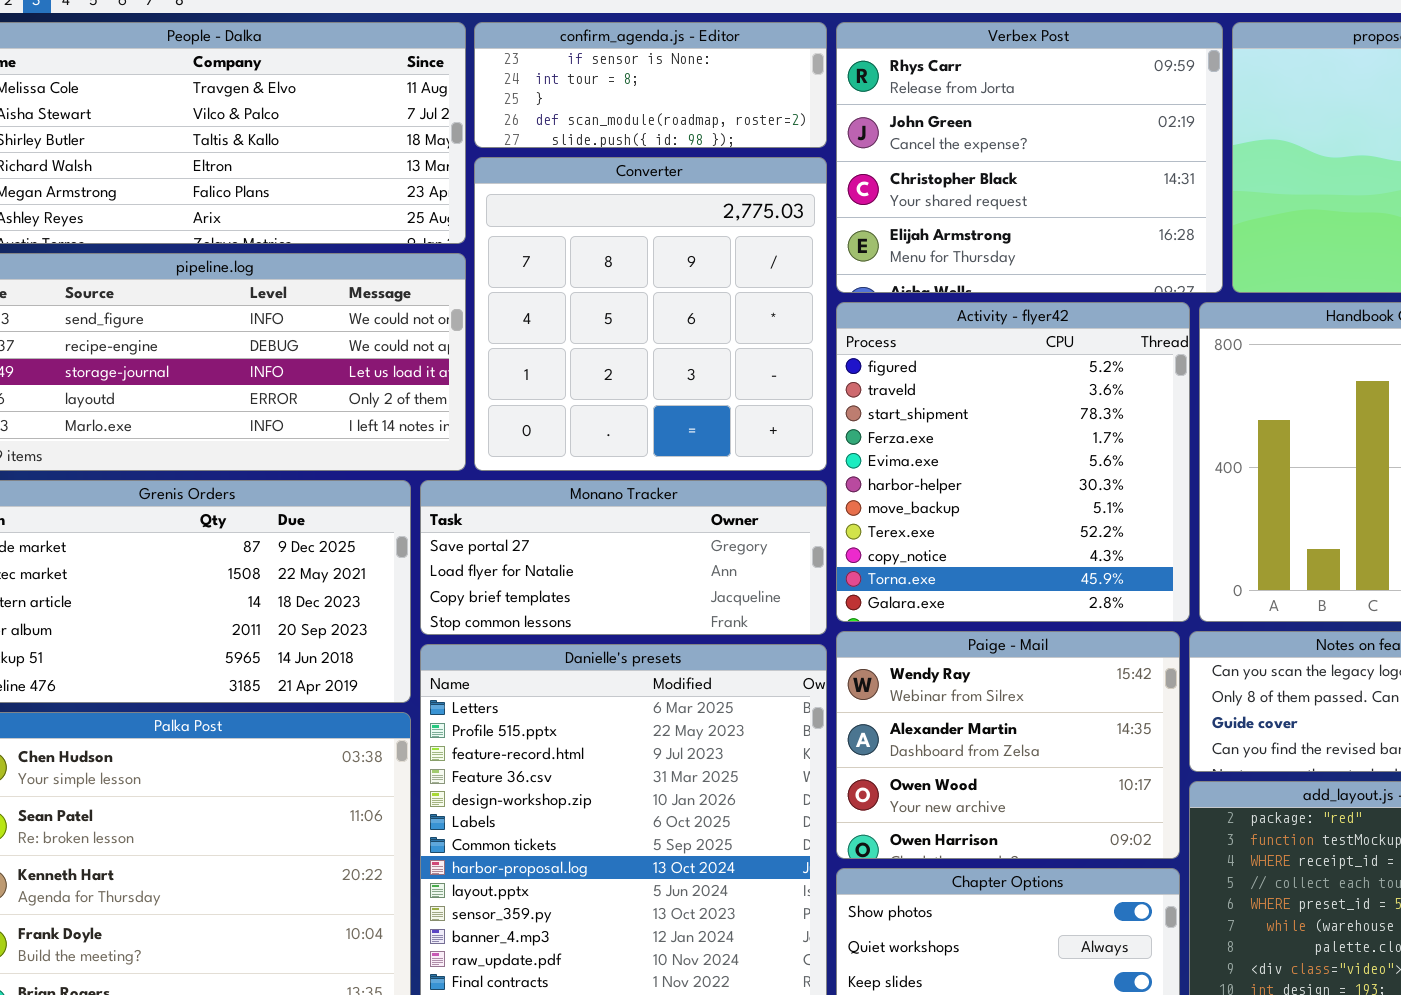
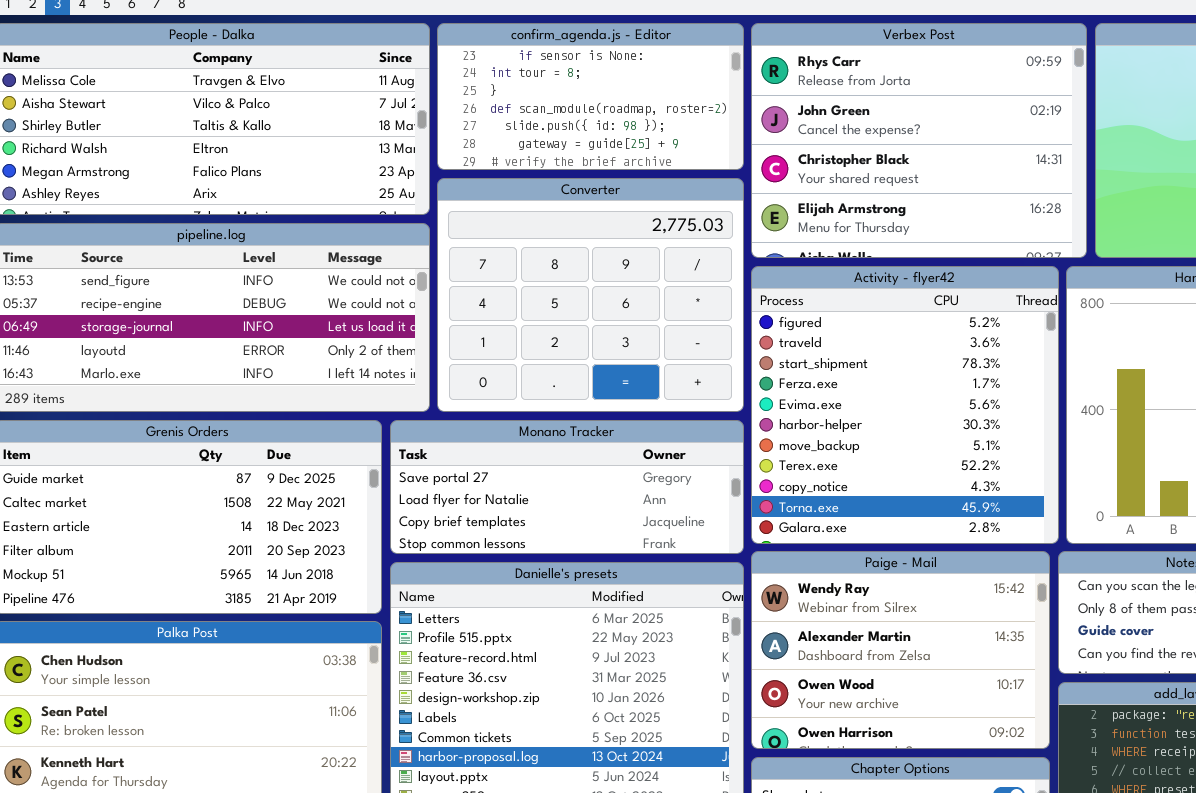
confirm_agenda.js - Editor: [474,22,827,148] -> [437,23,744,170], resized
Converter: [474,157,827,471] -> [437,178,744,412], resized

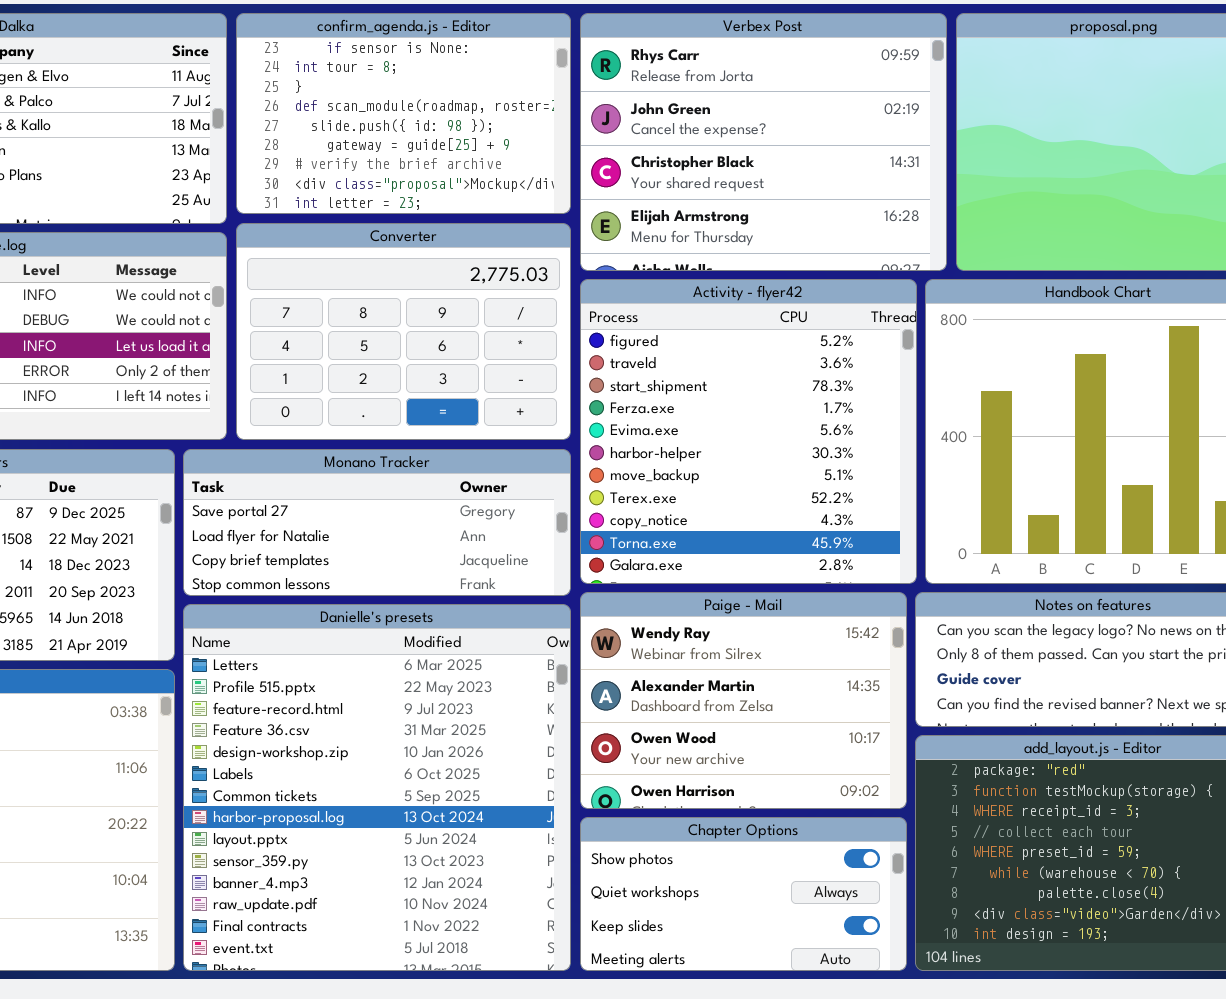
confirm_agenda.js - Editor: [437,23,744,170] -> [236,13,571,214], resized
Converter: [437,178,744,412] -> [236,223,571,440], resized

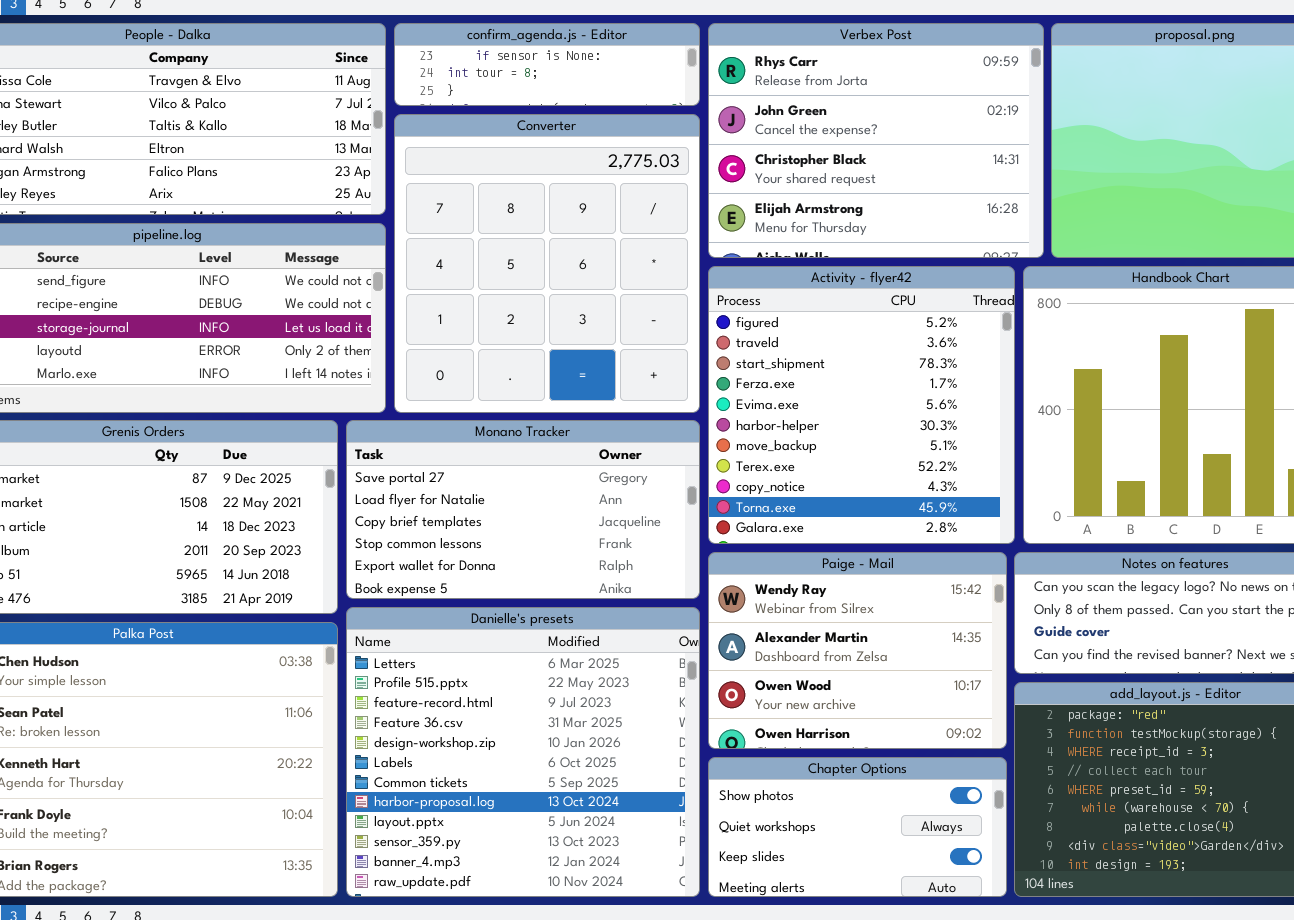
confirm_agenda.js - Editor: [236,13,571,214] -> [394,23,700,106], resized
Converter: [236,223,571,440] -> [394,114,700,413], resized
Monano Tracker: [183,449,571,596] -> [346,420,700,599], resized
Danielle's presets: [183,604,571,971] -> [346,607,700,897], resized

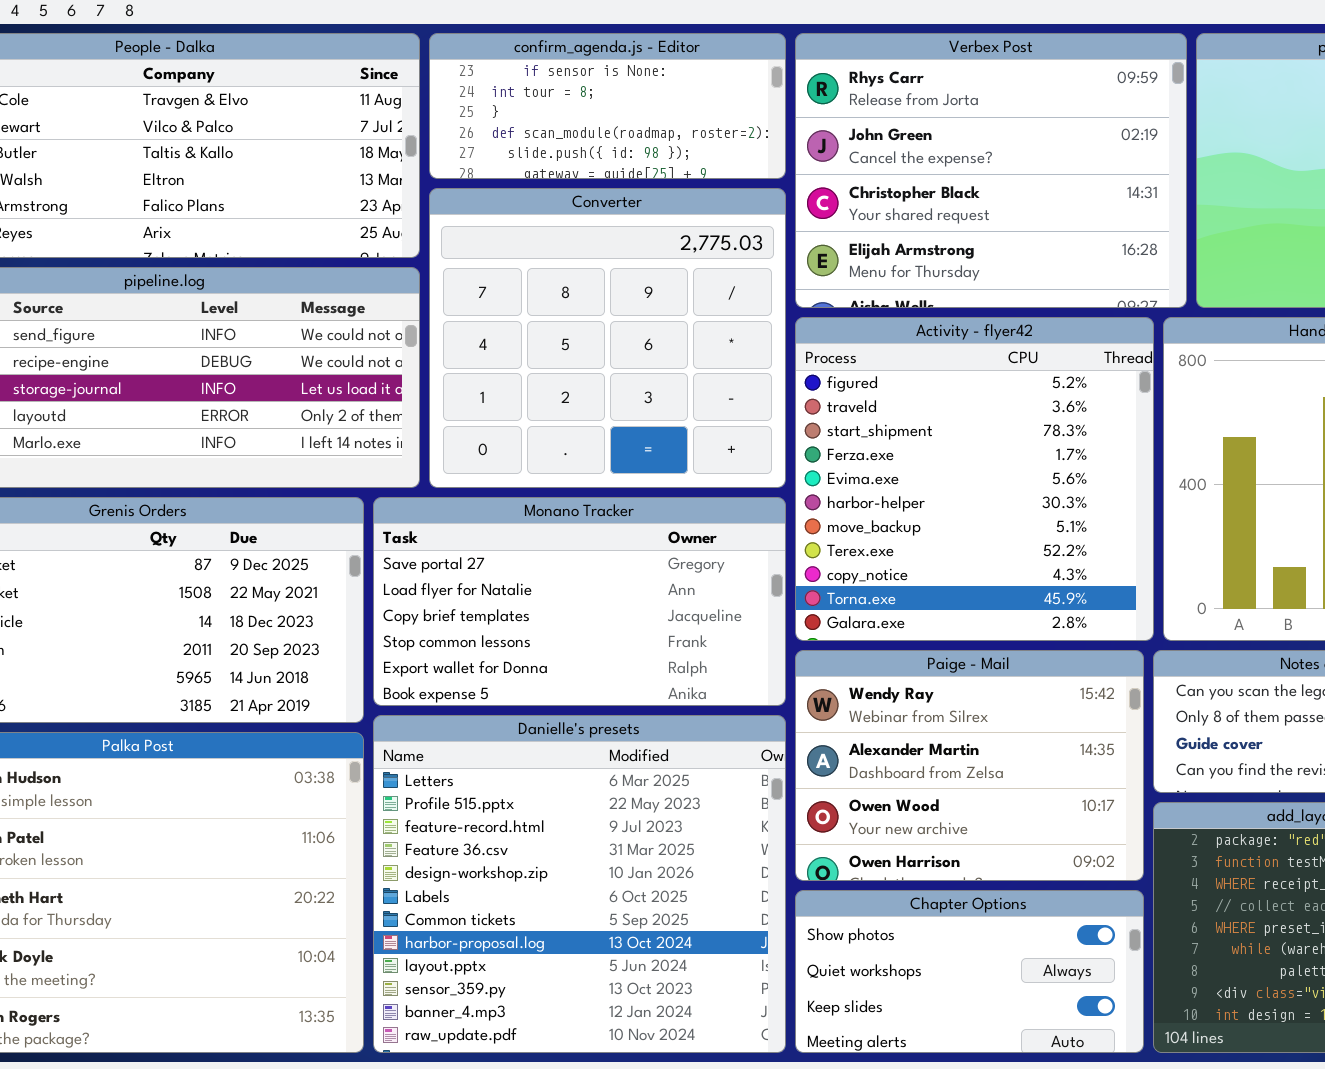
confirm_agenda.js - Editor: [394,23,700,106] -> [429,33,786,179], resized
Converter: [394,114,700,413] -> [429,188,786,488], resized

